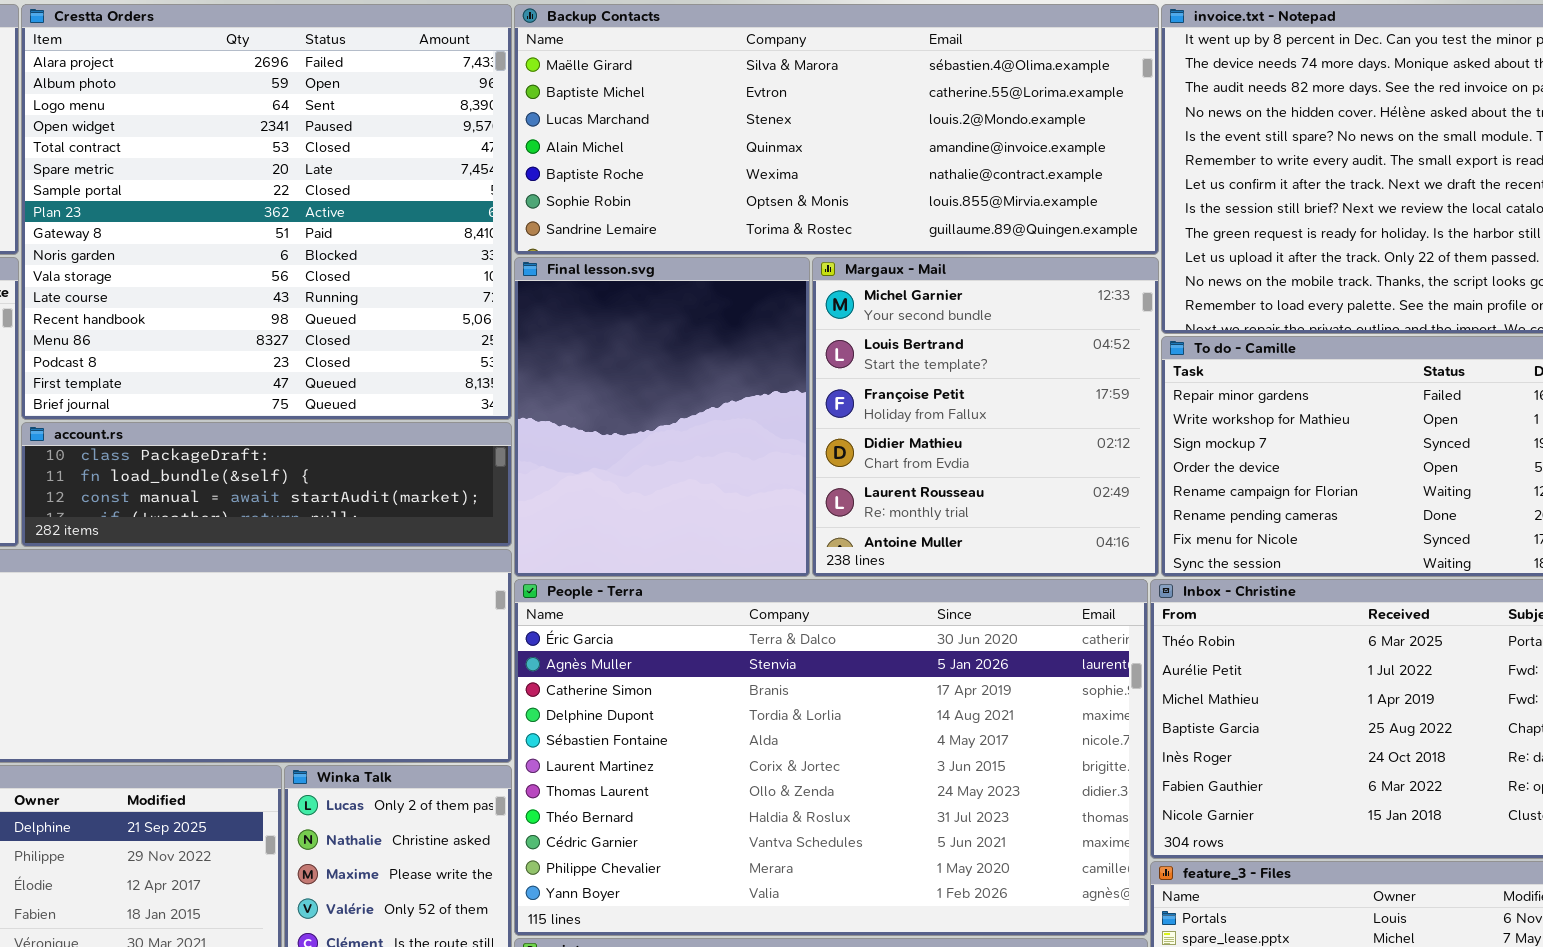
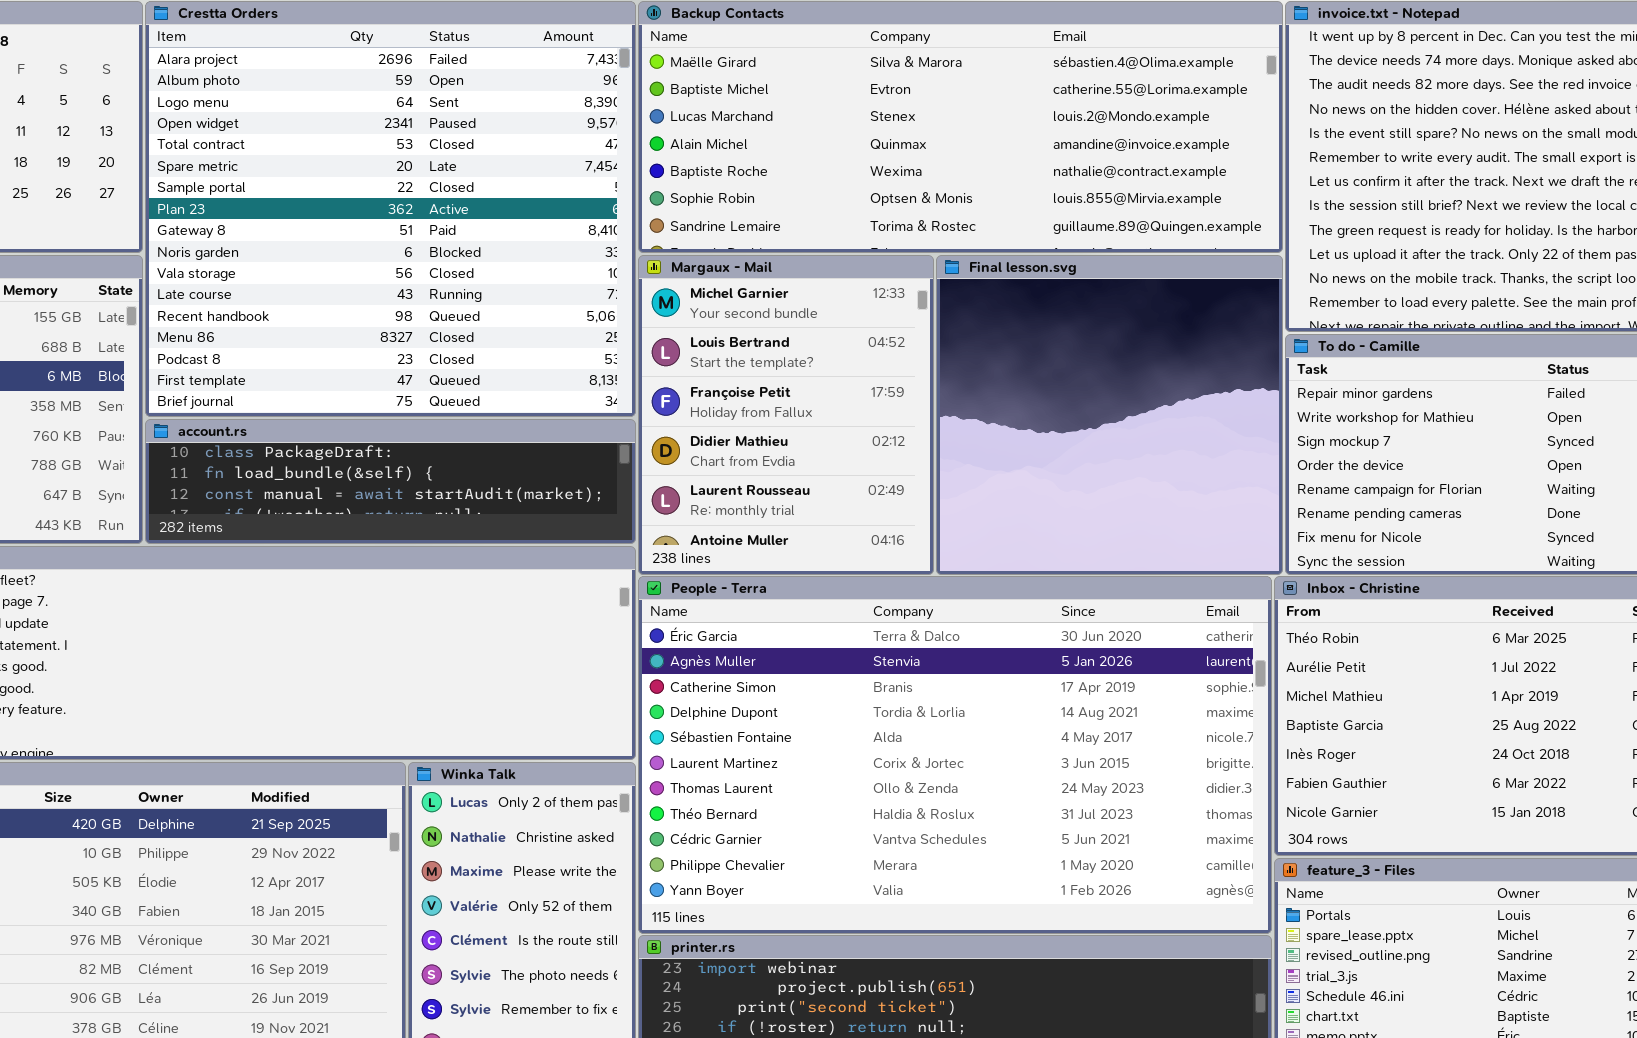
Final lesson.svg: [514,257,810,577] -> [936,255,1283,575], moved, resized
Margaux - Mail: [812,257,1159,577] -> [638,255,934,575], moved, resized

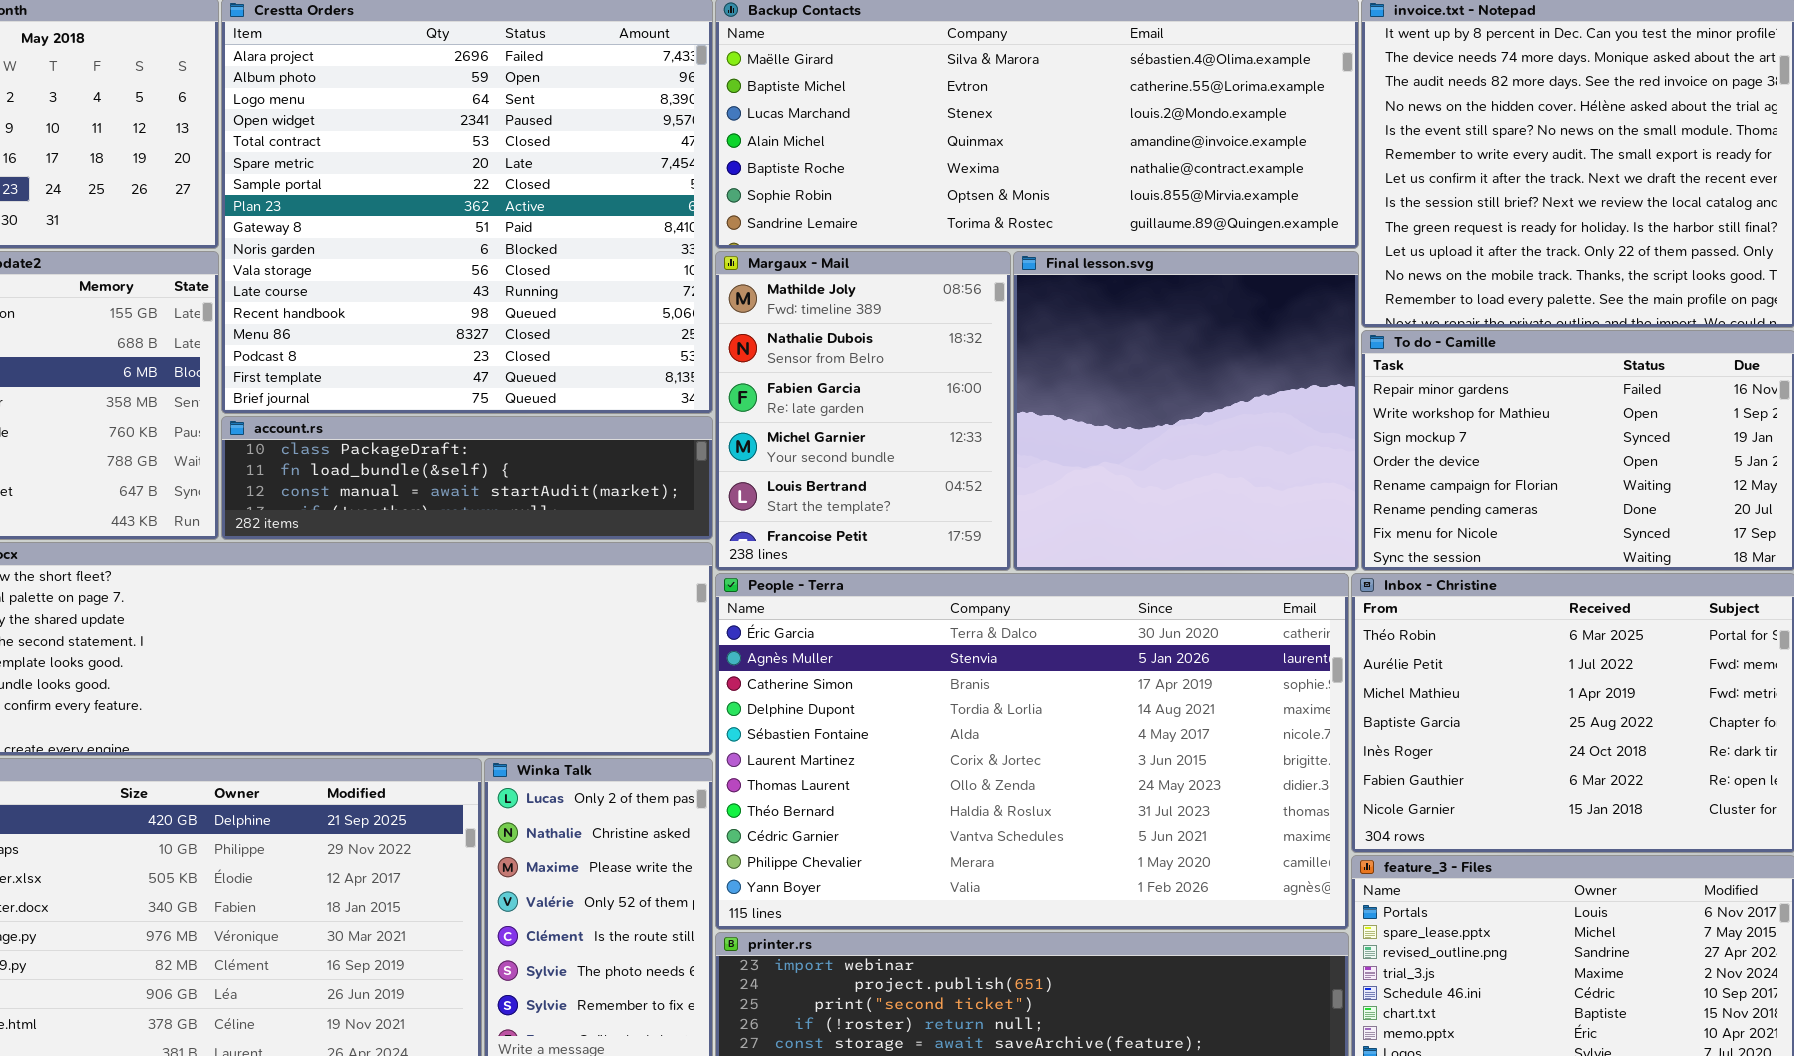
Margaux - Mail: [638,255,934,575] -> [715,251,1011,571], scrolled up 3 rows

